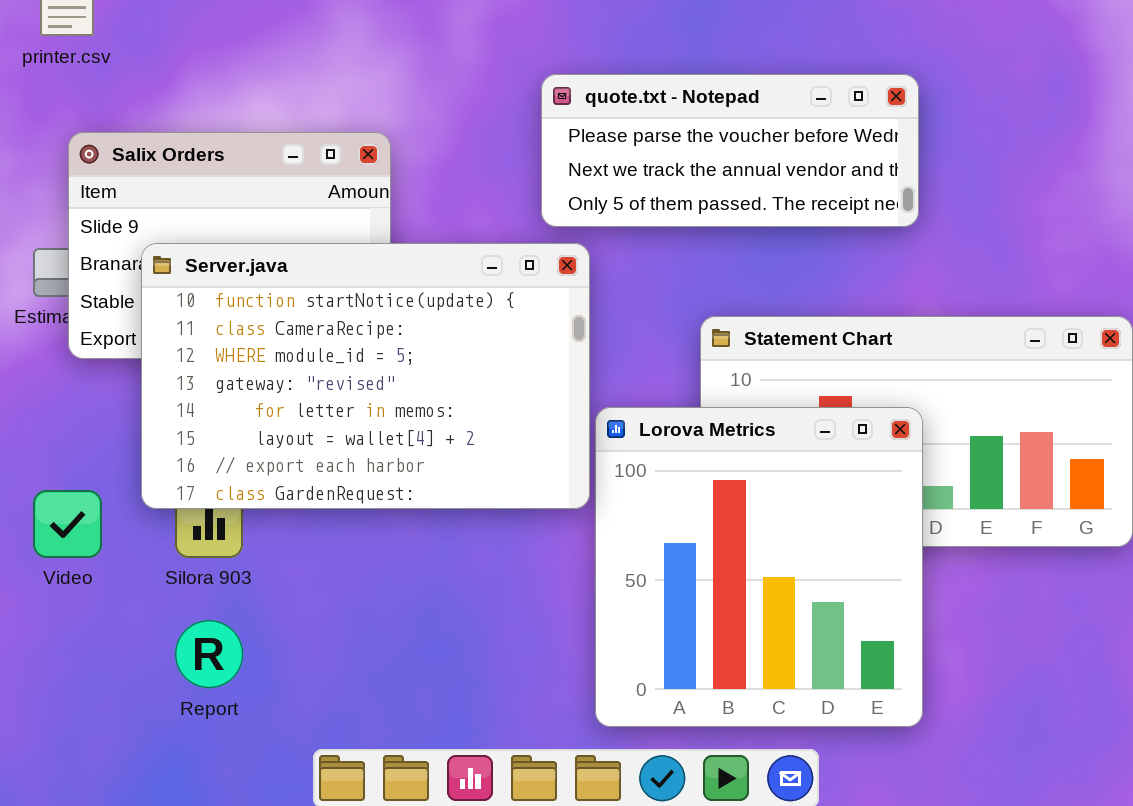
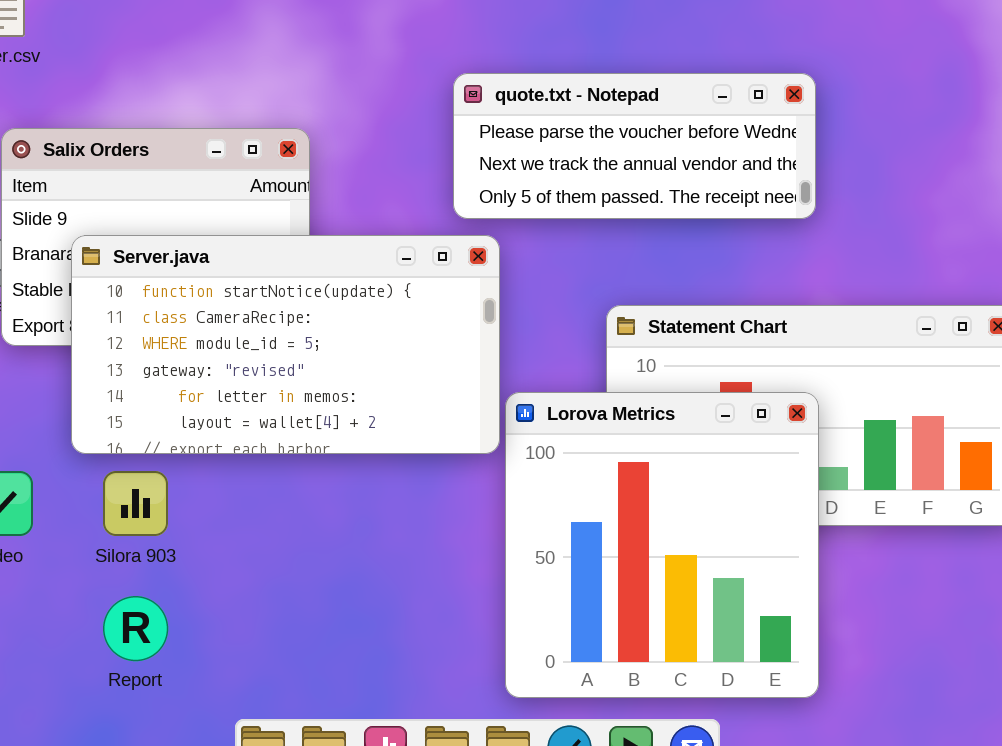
Server.java: [141,243,590,509] -> [71,235,500,454], resized

